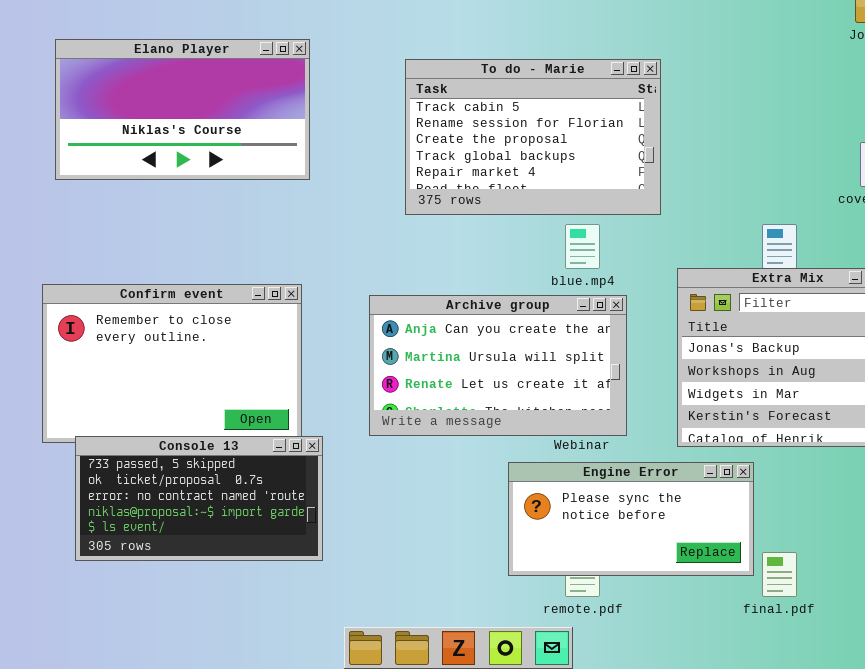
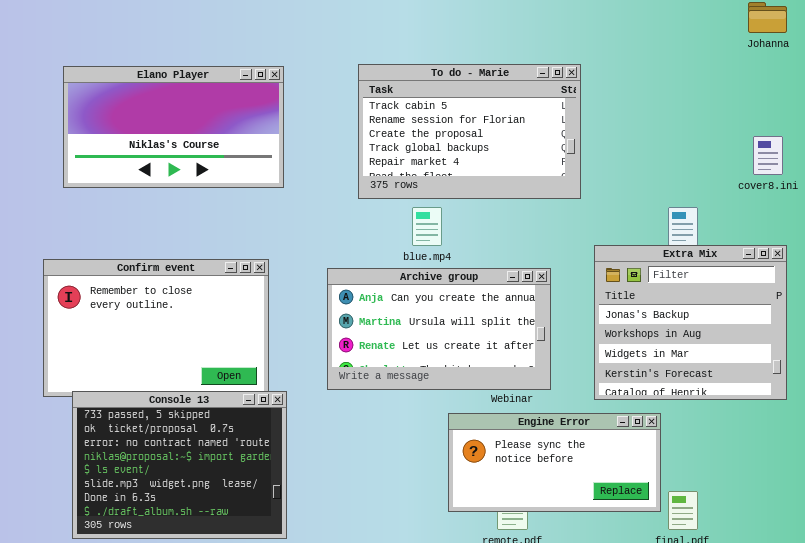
Elano Player: [55,39,310,180] -> [63,66,284,188], moved
blue.mp4: [565,224,600,269] -> [412,207,442,246], moved
Console 13: [75,436,323,561] -> [72,391,287,539], resized

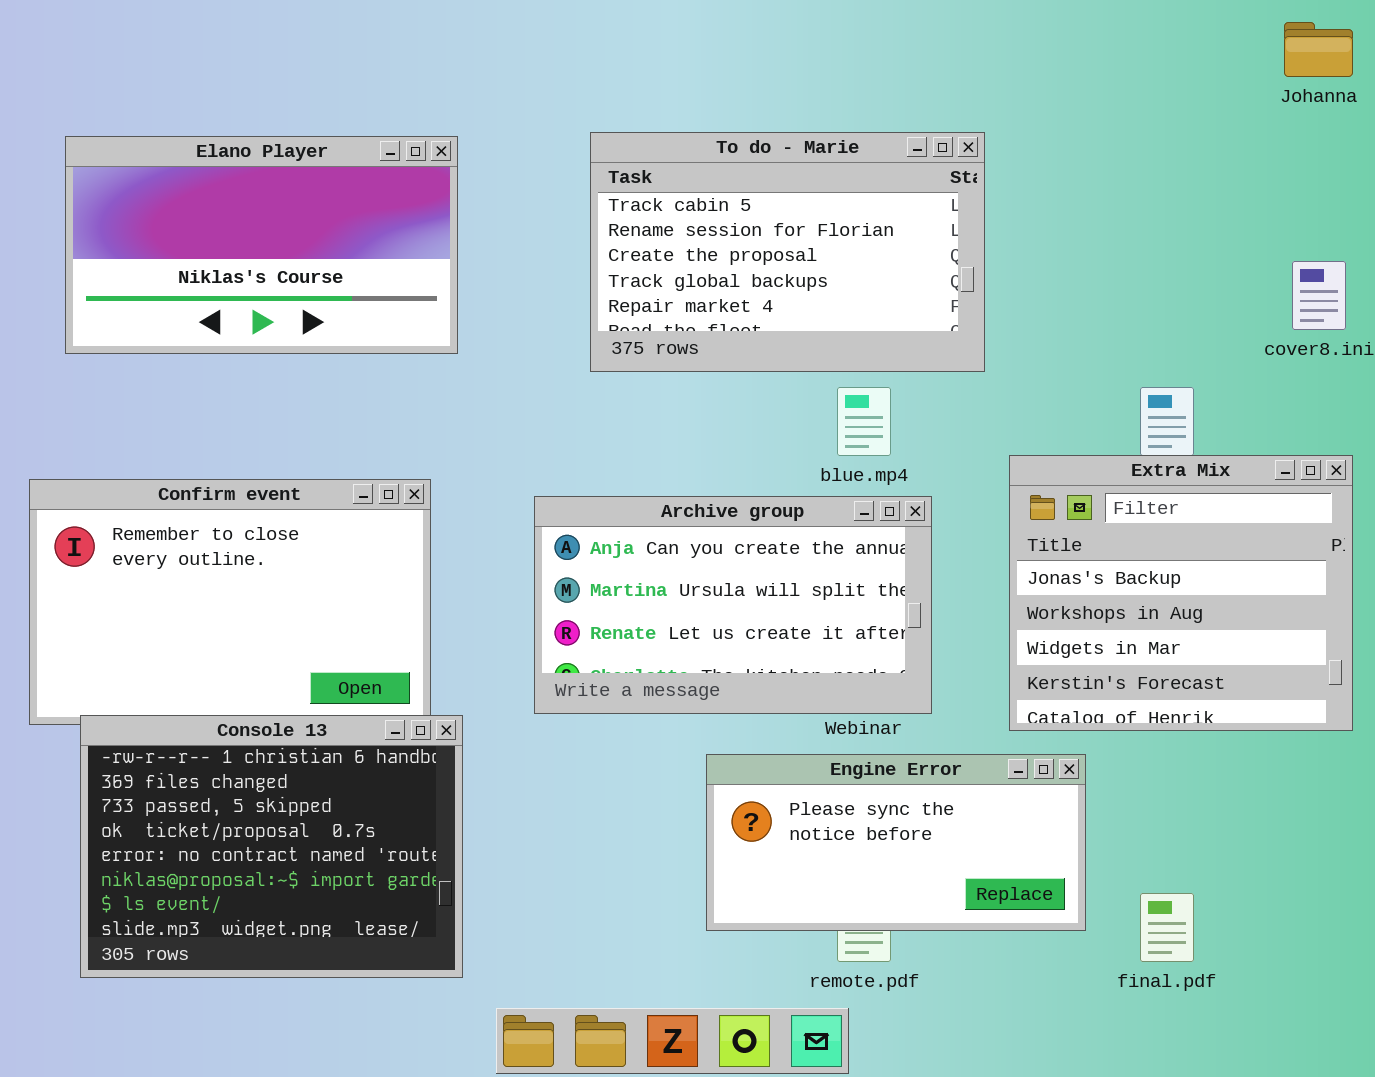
blue.mp4: [412,207,442,246] -> [837,387,891,456], moved
Console 13: [72,391,287,539] -> [80,715,463,978], scrolled up 2 rows
Engine Error: [448,413,661,512] -> [706,754,1086,931], moved

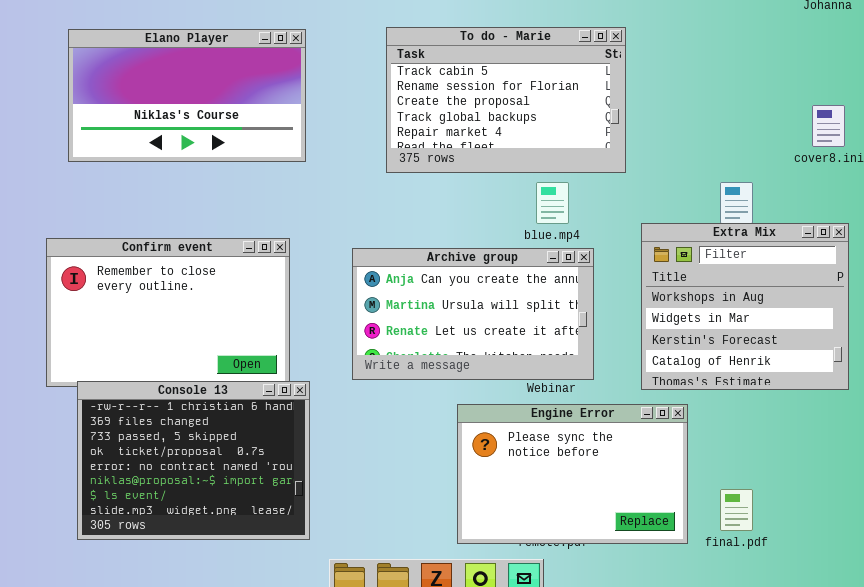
Extra Mix: [1009,455,1353,731] -> [641,223,849,390], scrolled down 1 row
Engine Error: [706,754,1086,931] -> [457,404,688,544], resized

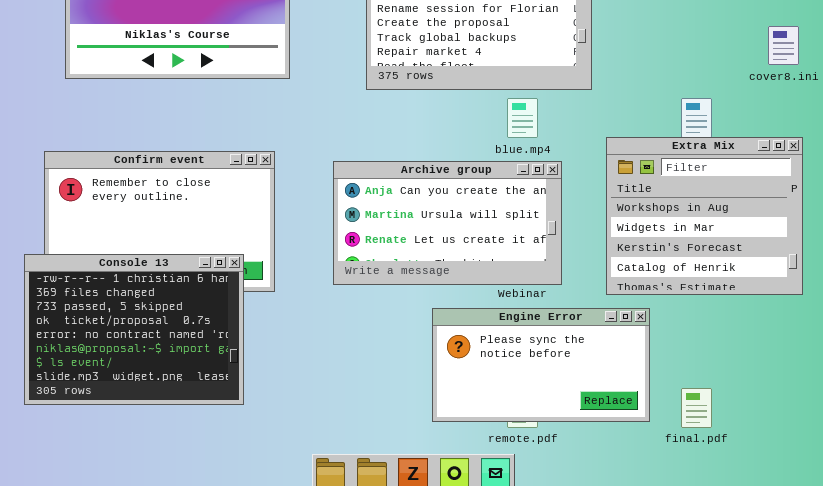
Console 13: [77,381,310,540] -> [24,254,244,405], moved
Engine Error: [457,404,688,544] -> [432,308,650,422], resized

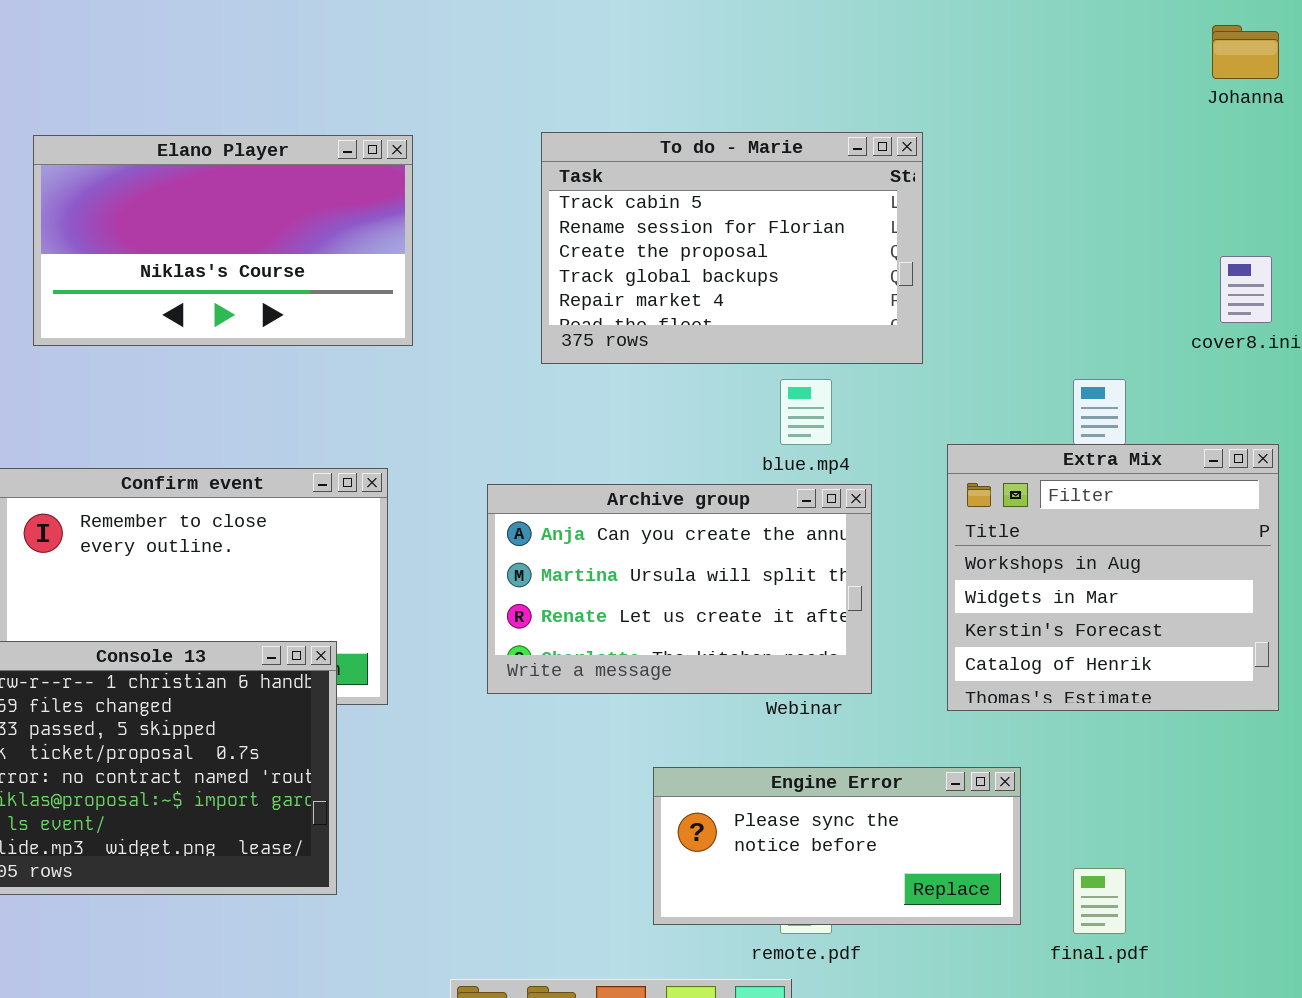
Engine Error: [432,308,650,422] -> [653,767,1021,925], resized

